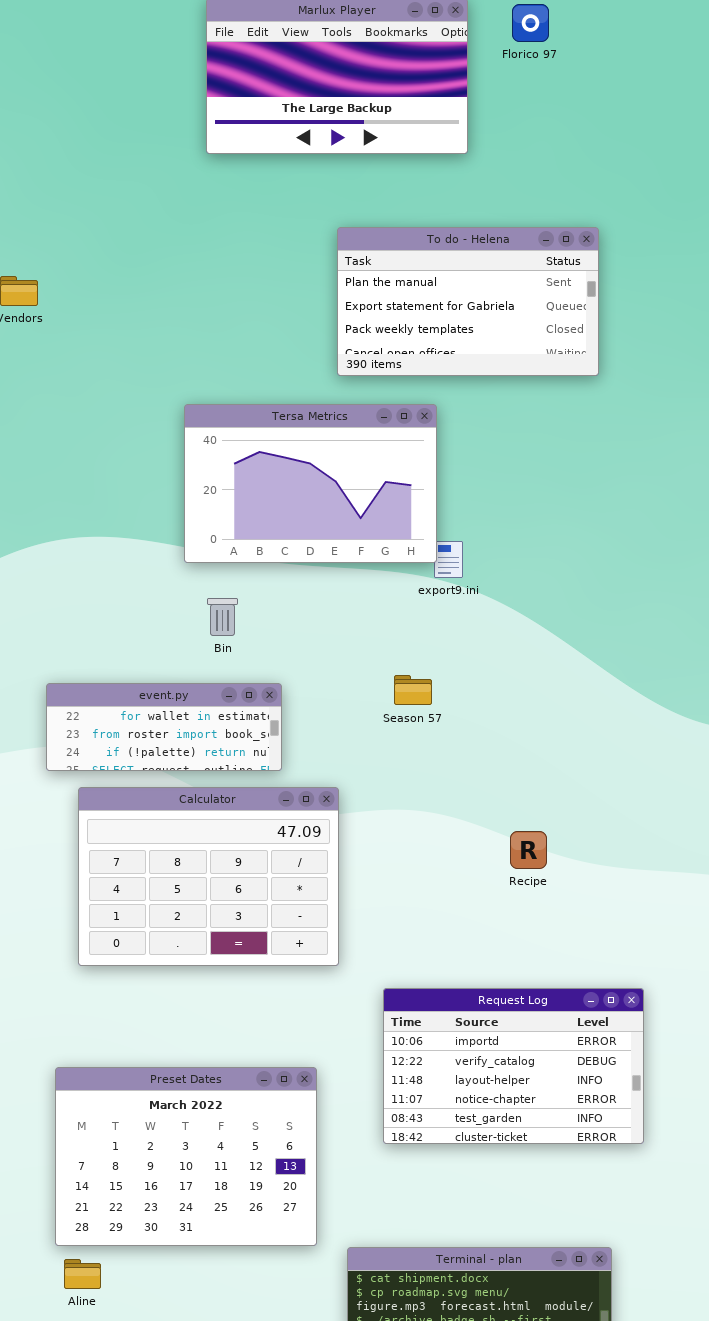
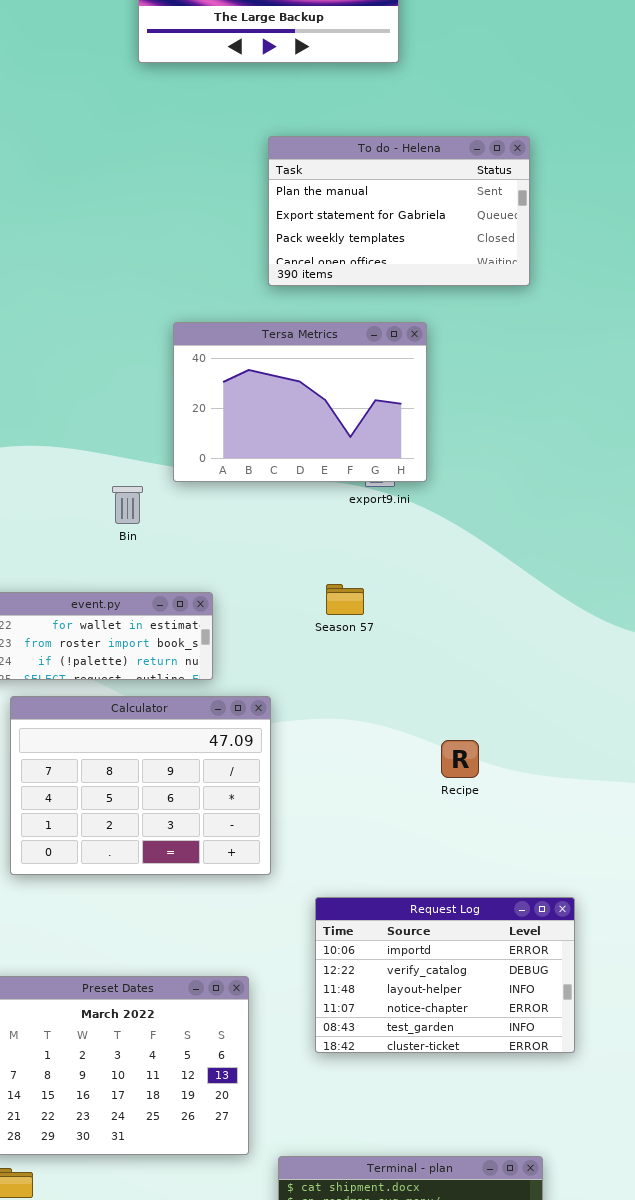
Tersa Metrics: [184,404,437,563] -> [173,322,427,482], moved
Bin: [207,598,238,636] -> [112,486,143,524], moved

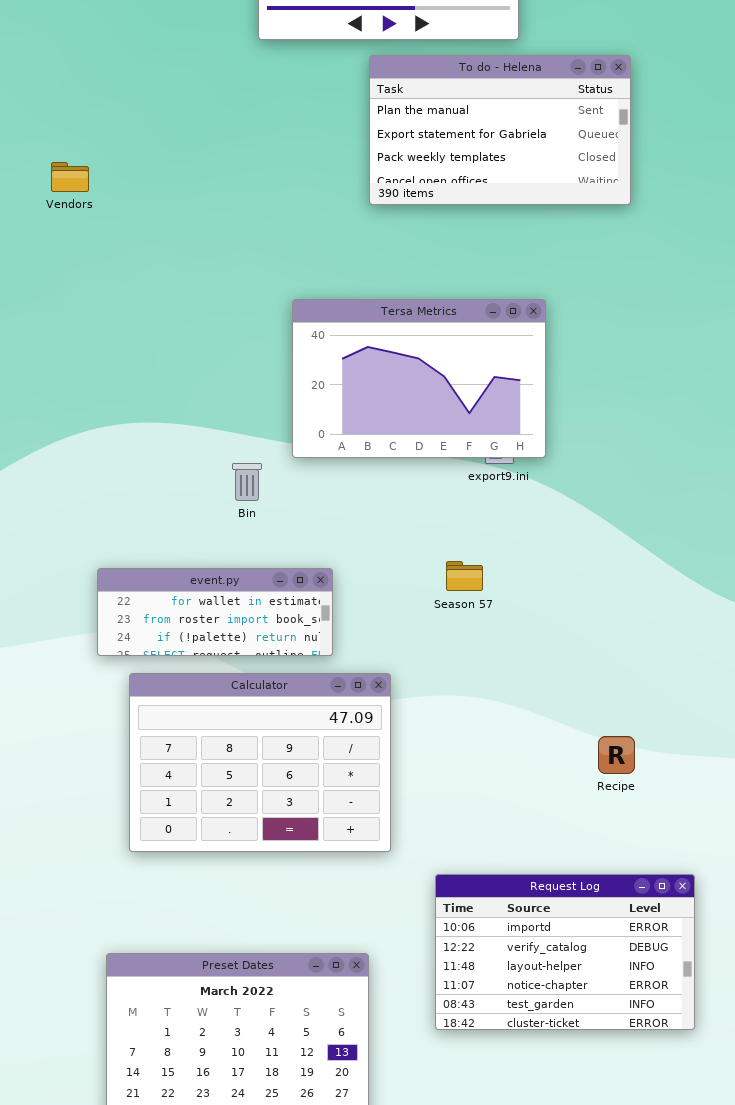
To do - Helena: [268,136,530,286] -> [369,55,631,205], moved
Recipe: [441,740,479,778] -> [598,736,635,774], moved

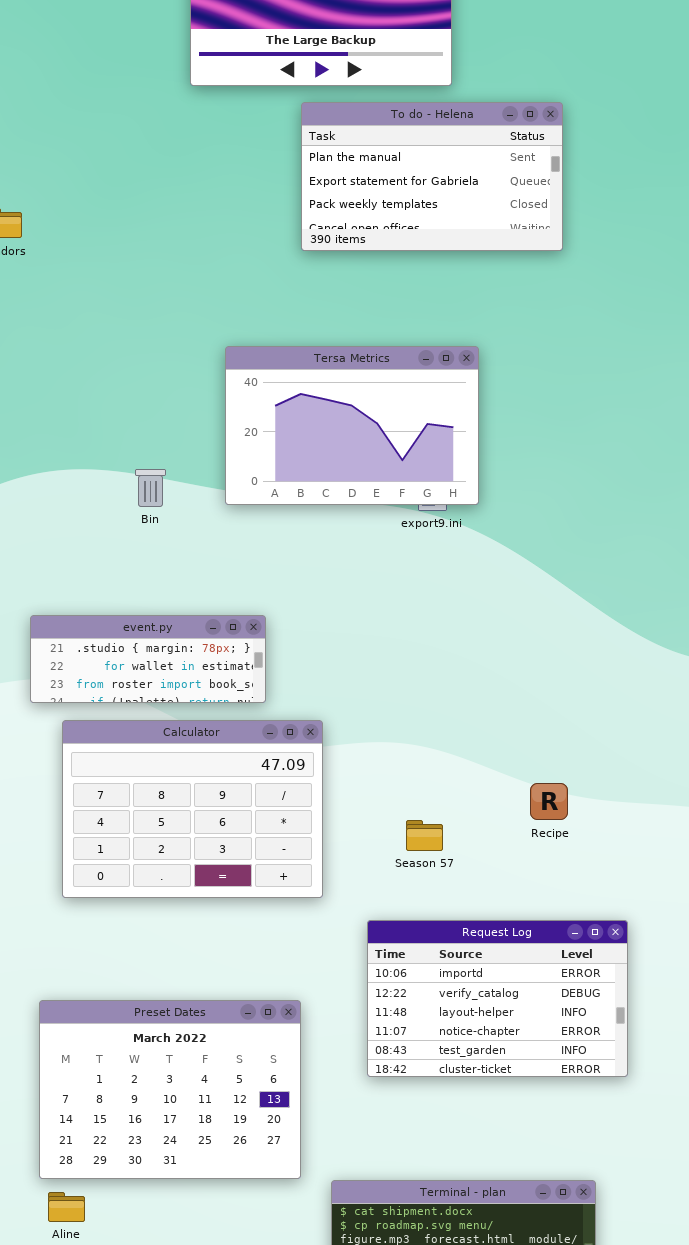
Bin: [232,463,262,501] -> [135,469,166,507], moved
Season 57: [446,561,483,591] -> [406,820,443,851], moved
event.py: [97,568,333,656] -> [30,615,266,703], scrolled up 1 row

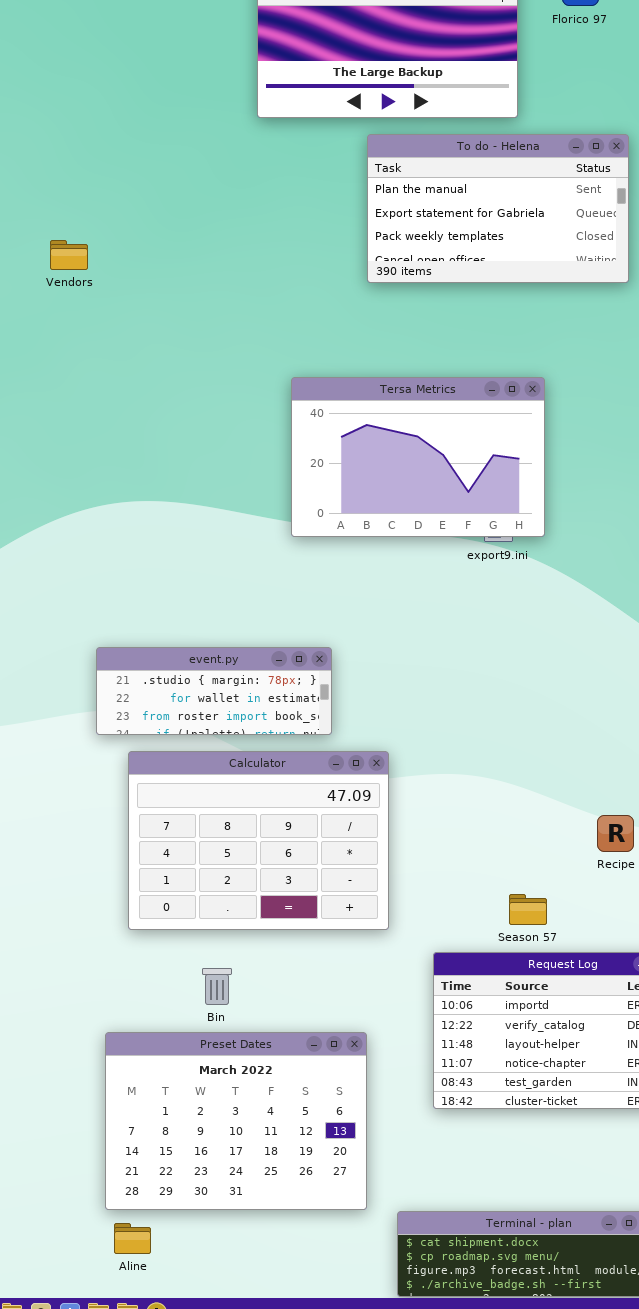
Bin: [135,469,166,507] -> [202,968,232,1005], moved
Season 57: [406,820,443,851] -> [509,894,547,925], moved

